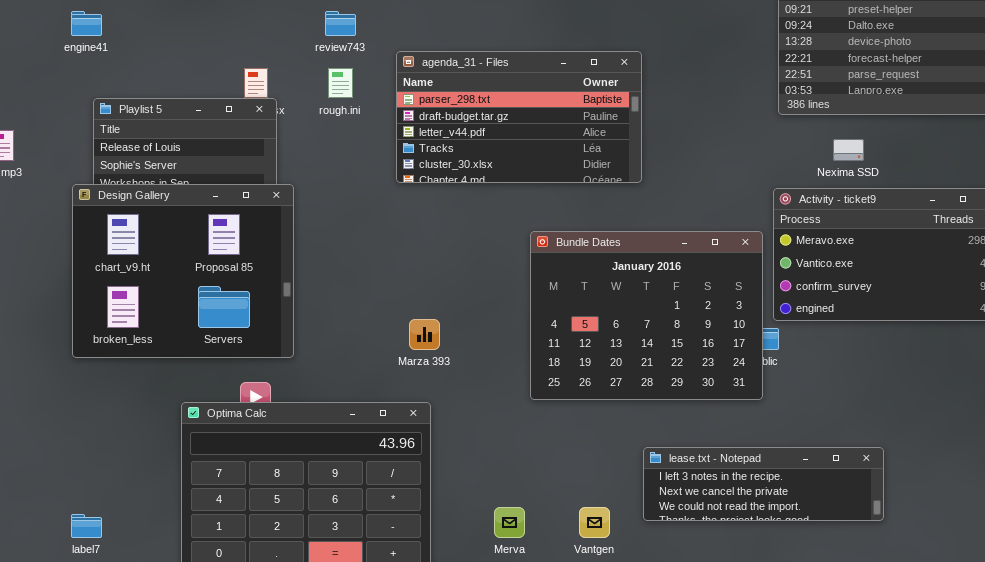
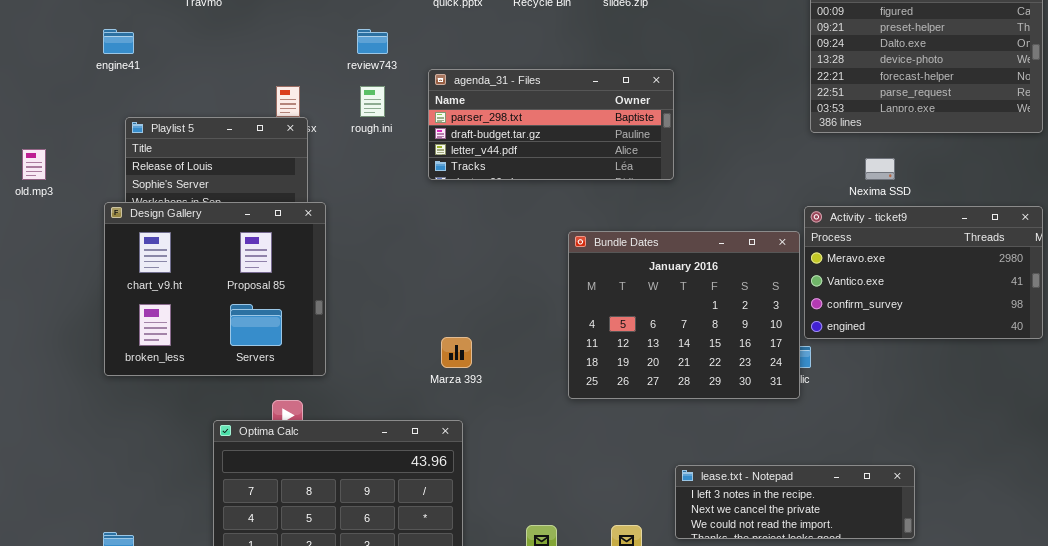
agenda_31 - Files: [396,51,642,183] -> [428,69,674,180], resized
Bundle Dates: [530,231,763,400] -> [568,231,800,399], moved

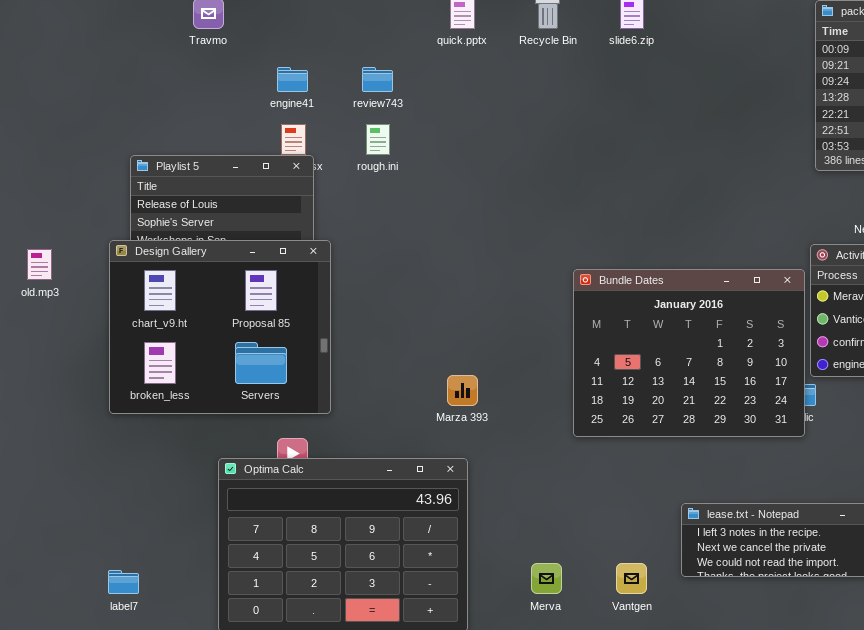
engine41: [103,29,134,54] -> [277,67,308,92], moved
agenda_31 - Files: [428,69,674,180] -> none, closed
old.mp3: [22,149,46,180] -> [27,249,52,280], moved

